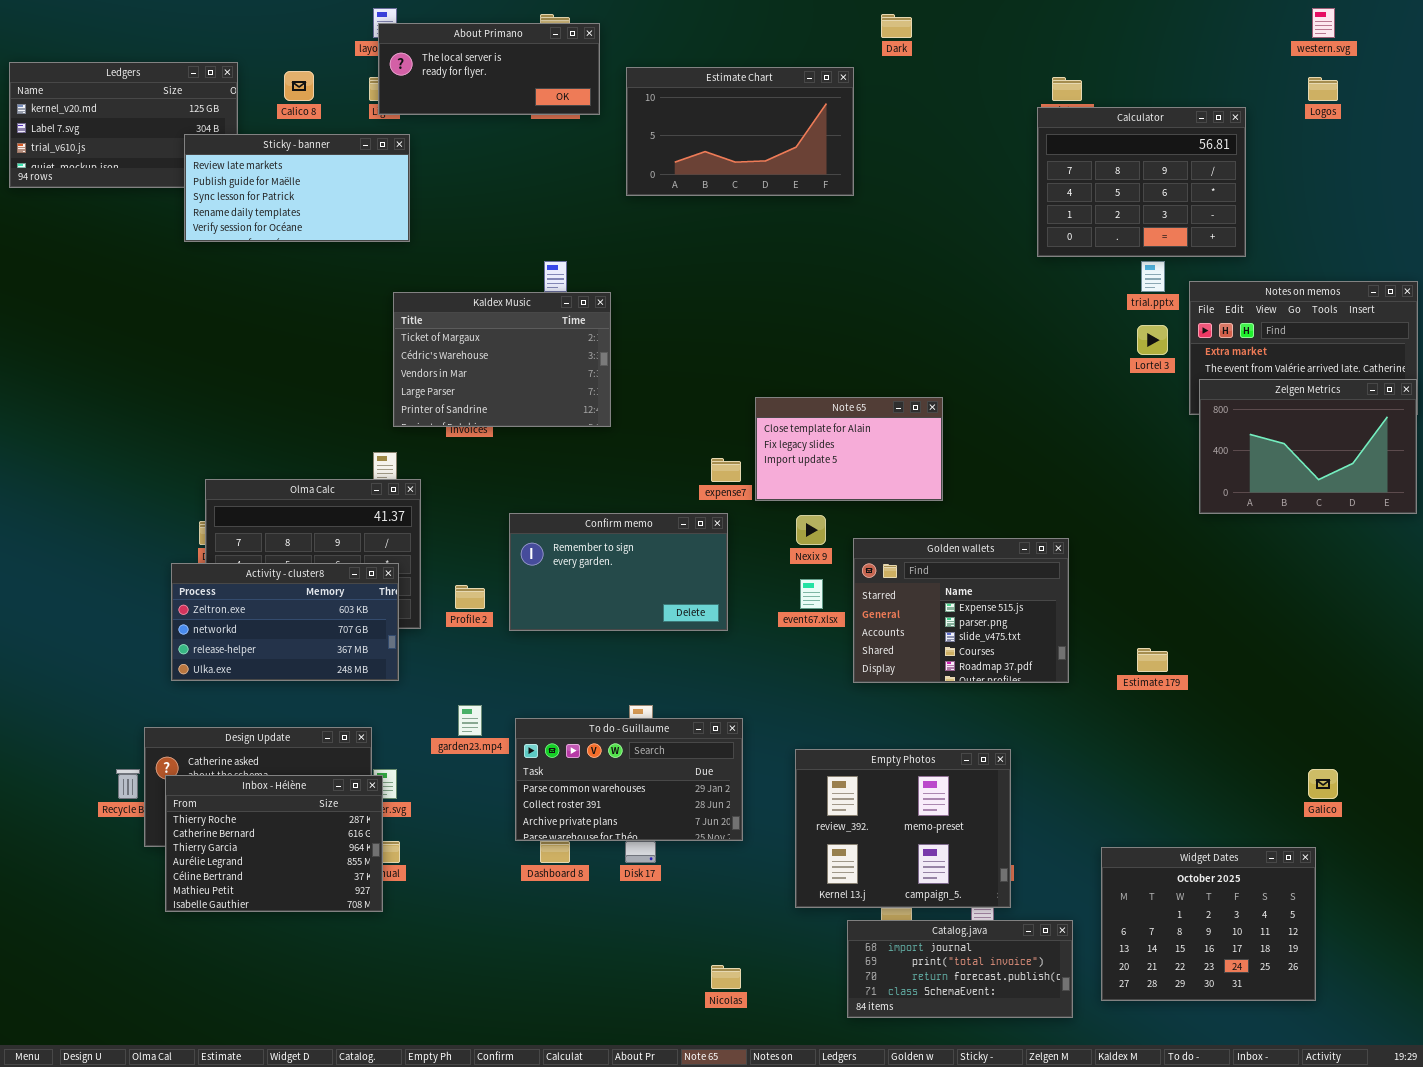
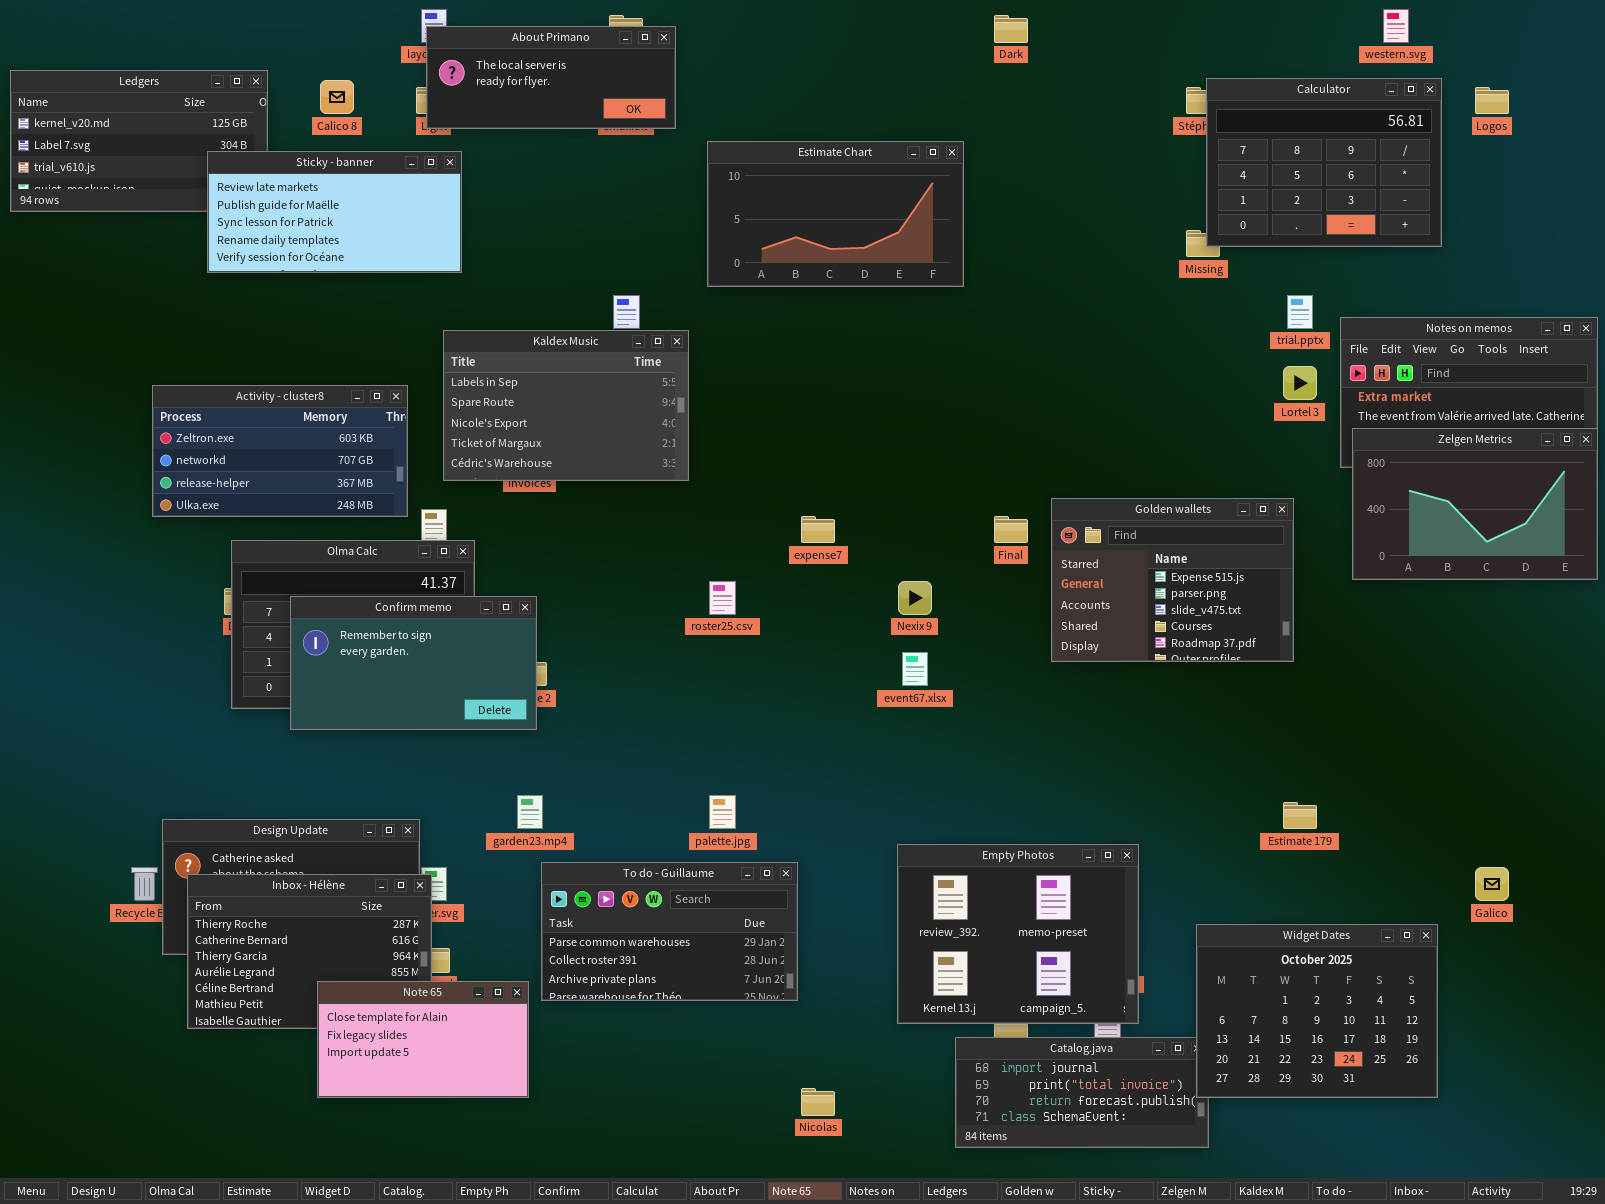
western.svg: [1312,8,1335,38] -> [1383,9,1409,43], moved
Estimate Chart: [626,67,854,196] -> [707,141,964,287], moved
Calculator: [1037,107,1246,257] -> [1206,78,1442,247], moved
Kaldex Music: [393,292,611,427] -> [443,330,689,481], scrolled up 3 rows
Note 65: [755,397,943,501] -> [317,981,529,1098], moved
Confirm memo: [509,513,728,631] -> [290,596,537,730], moved
Golden wallets: [853,538,1069,683] -> [1051,498,1294,662], moved
Activity - cluster8: [171,563,399,681] -> [152,385,408,517], moved
Estimate 179: [1137,648,1168,672] -> [1283,802,1317,829], moved
To do - Guillaume: [515,718,743,841] -> [541,862,798,1001], moved
Widget Dates: [1101,847,1316,1001] -> [1196,924,1438,1098], moved

